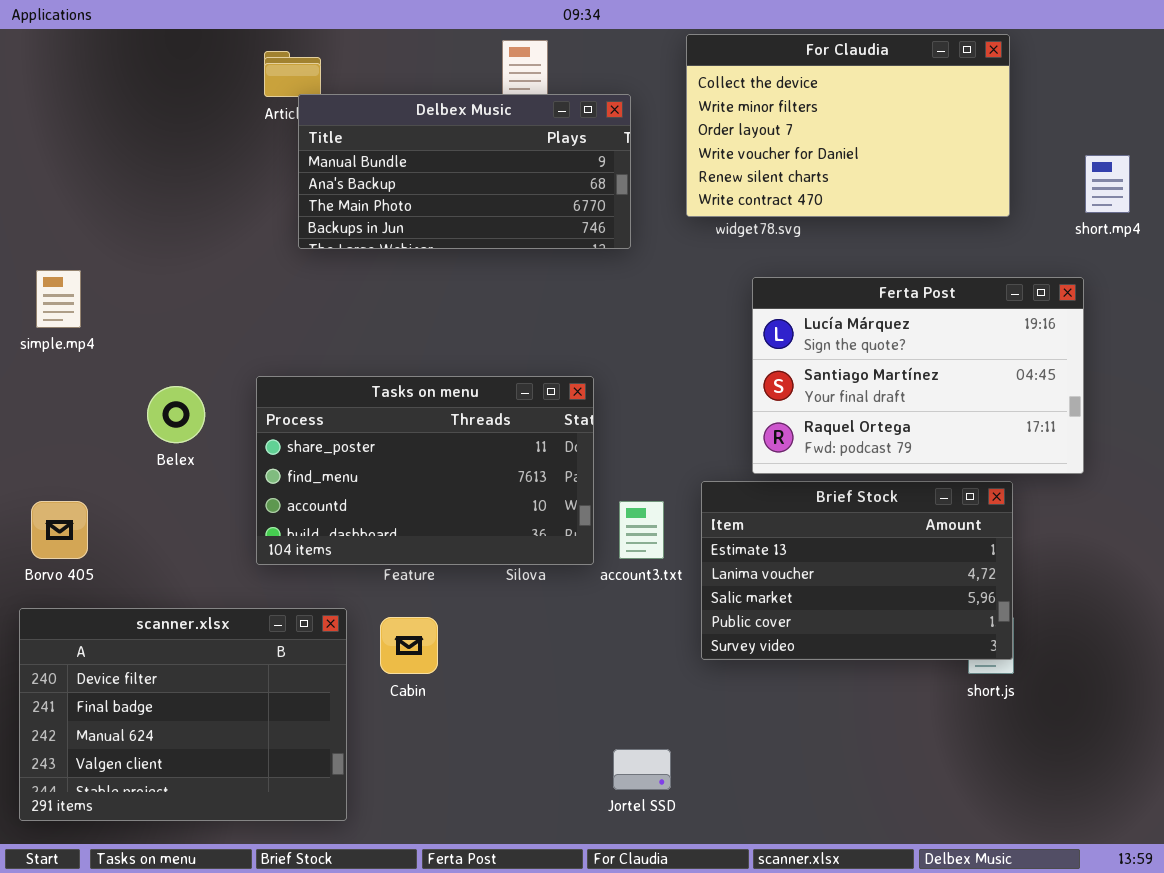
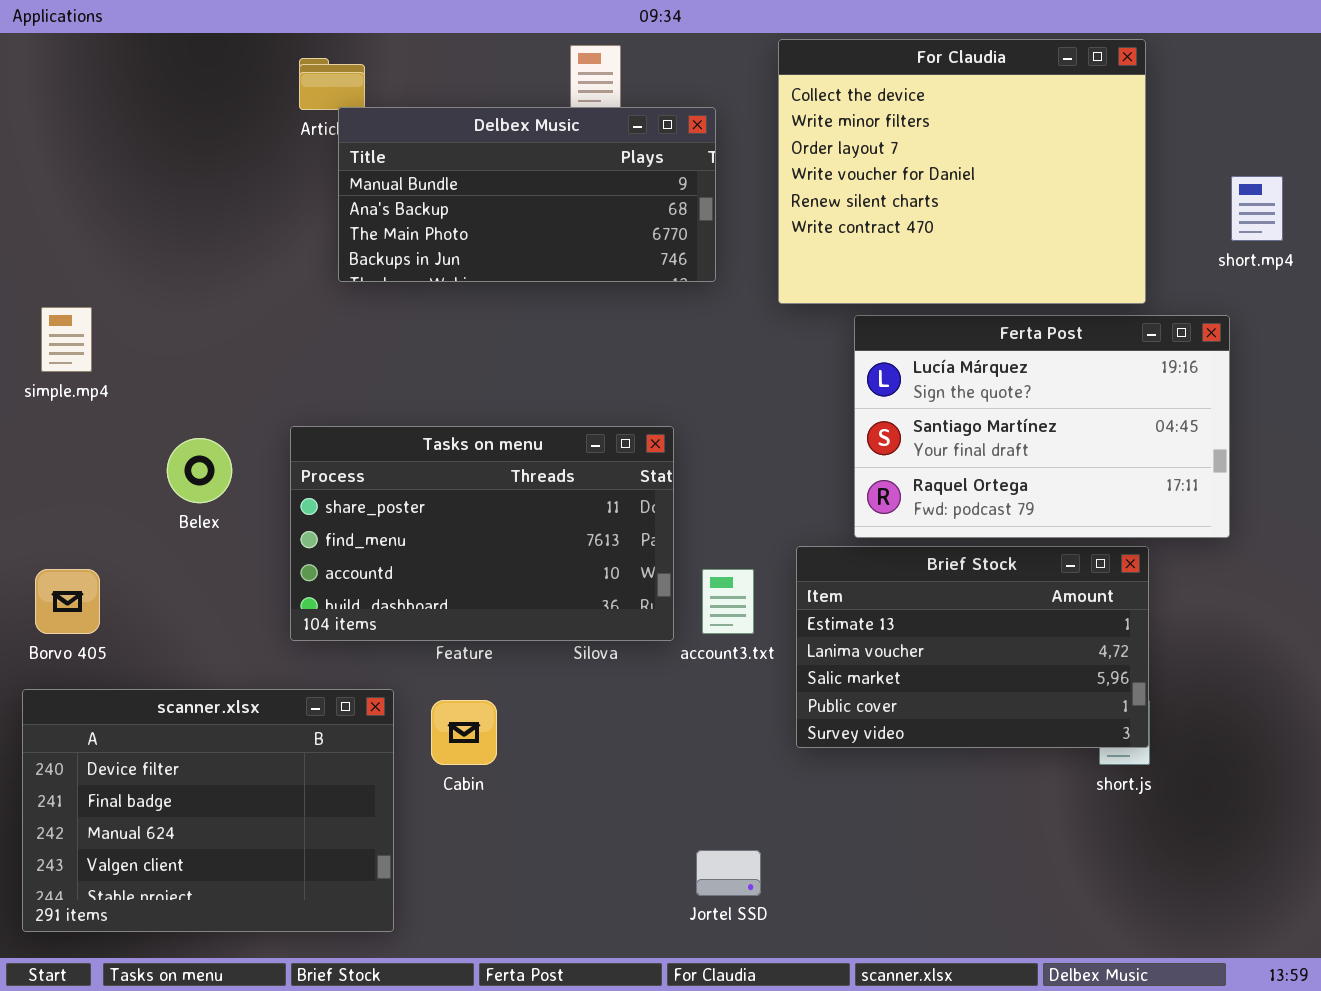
For Claudia: [686,34,1010,217] -> [778,39,1146,304], resized

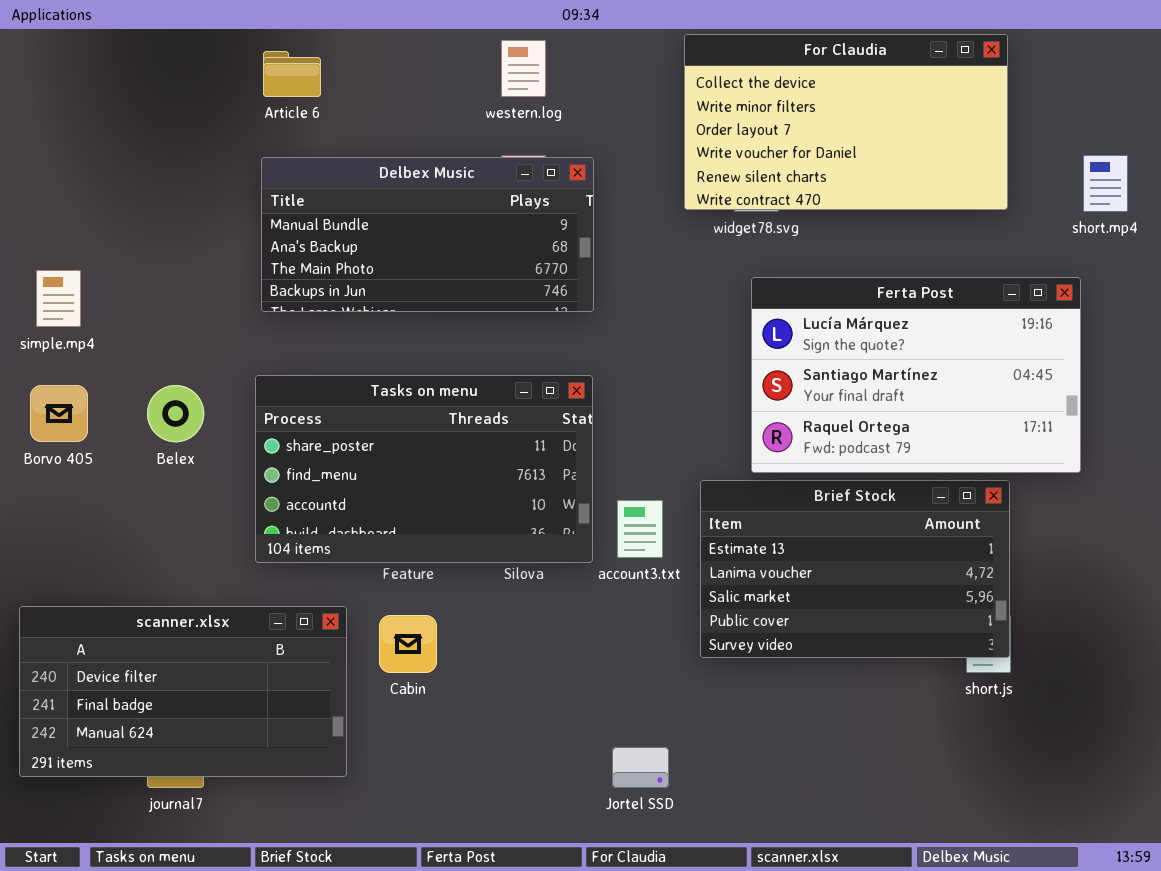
For Claudia: [778,39,1146,304] -> [684,34,1008,210], resized
Delbex Music: [338,107,716,282] -> [261,157,594,312], moved
Borvo 405: [35,569,100,634] -> [30,385,88,442], moved
scanner.xlsx: [22,689,394,932] -> [19,606,347,777], resized

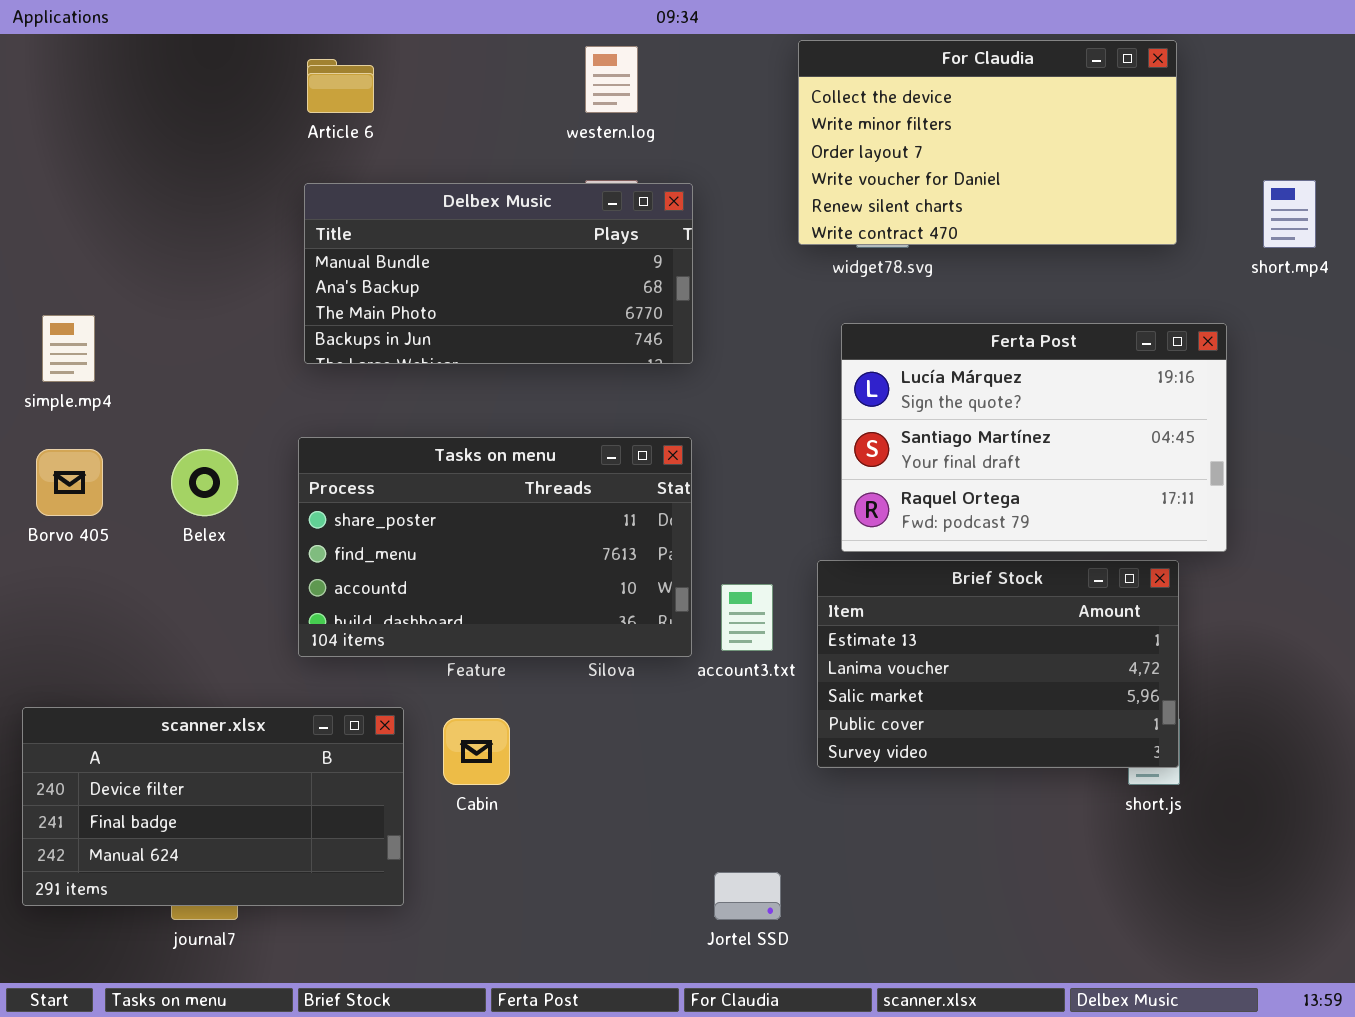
Ferta Post: [751,277,1081,473] -> [841,323,1227,552], moved

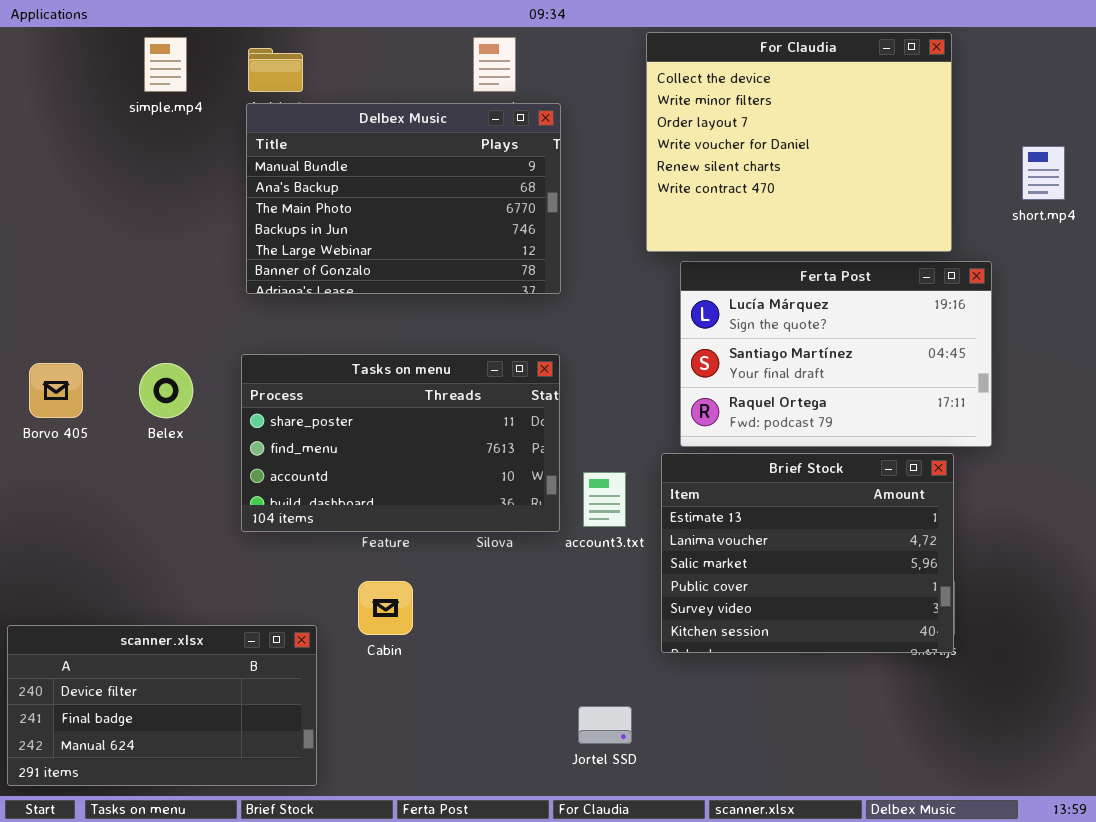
For Claudia: [798,40,1177,245] -> [646,32,952,252], resized
Delbex Music: [304,183,693,364] -> [246,103,561,294], resized
simple.mp4: [42,315,95,382] -> [144,37,187,92], moved
Brief Stock: [817,560,1179,768] -> [661,453,954,653], resized
scanner.xlsx: [22,707,404,906] -> [7,625,317,786], moved

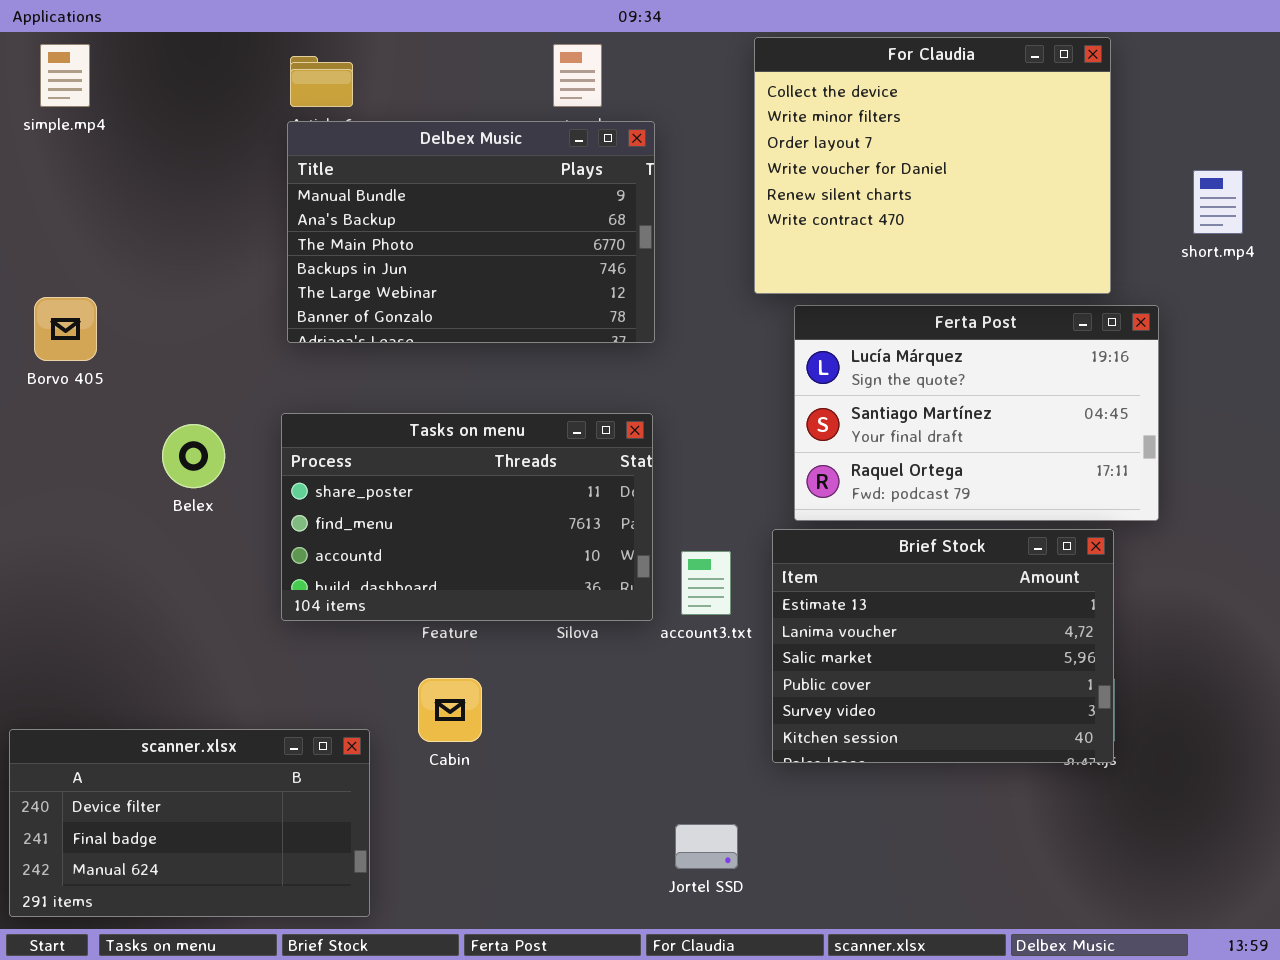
simple.mp4: [144,37,187,92] -> [40,44,90,107], moved
Borvo 405: [29,363,83,418] -> [34,297,97,361], moved

